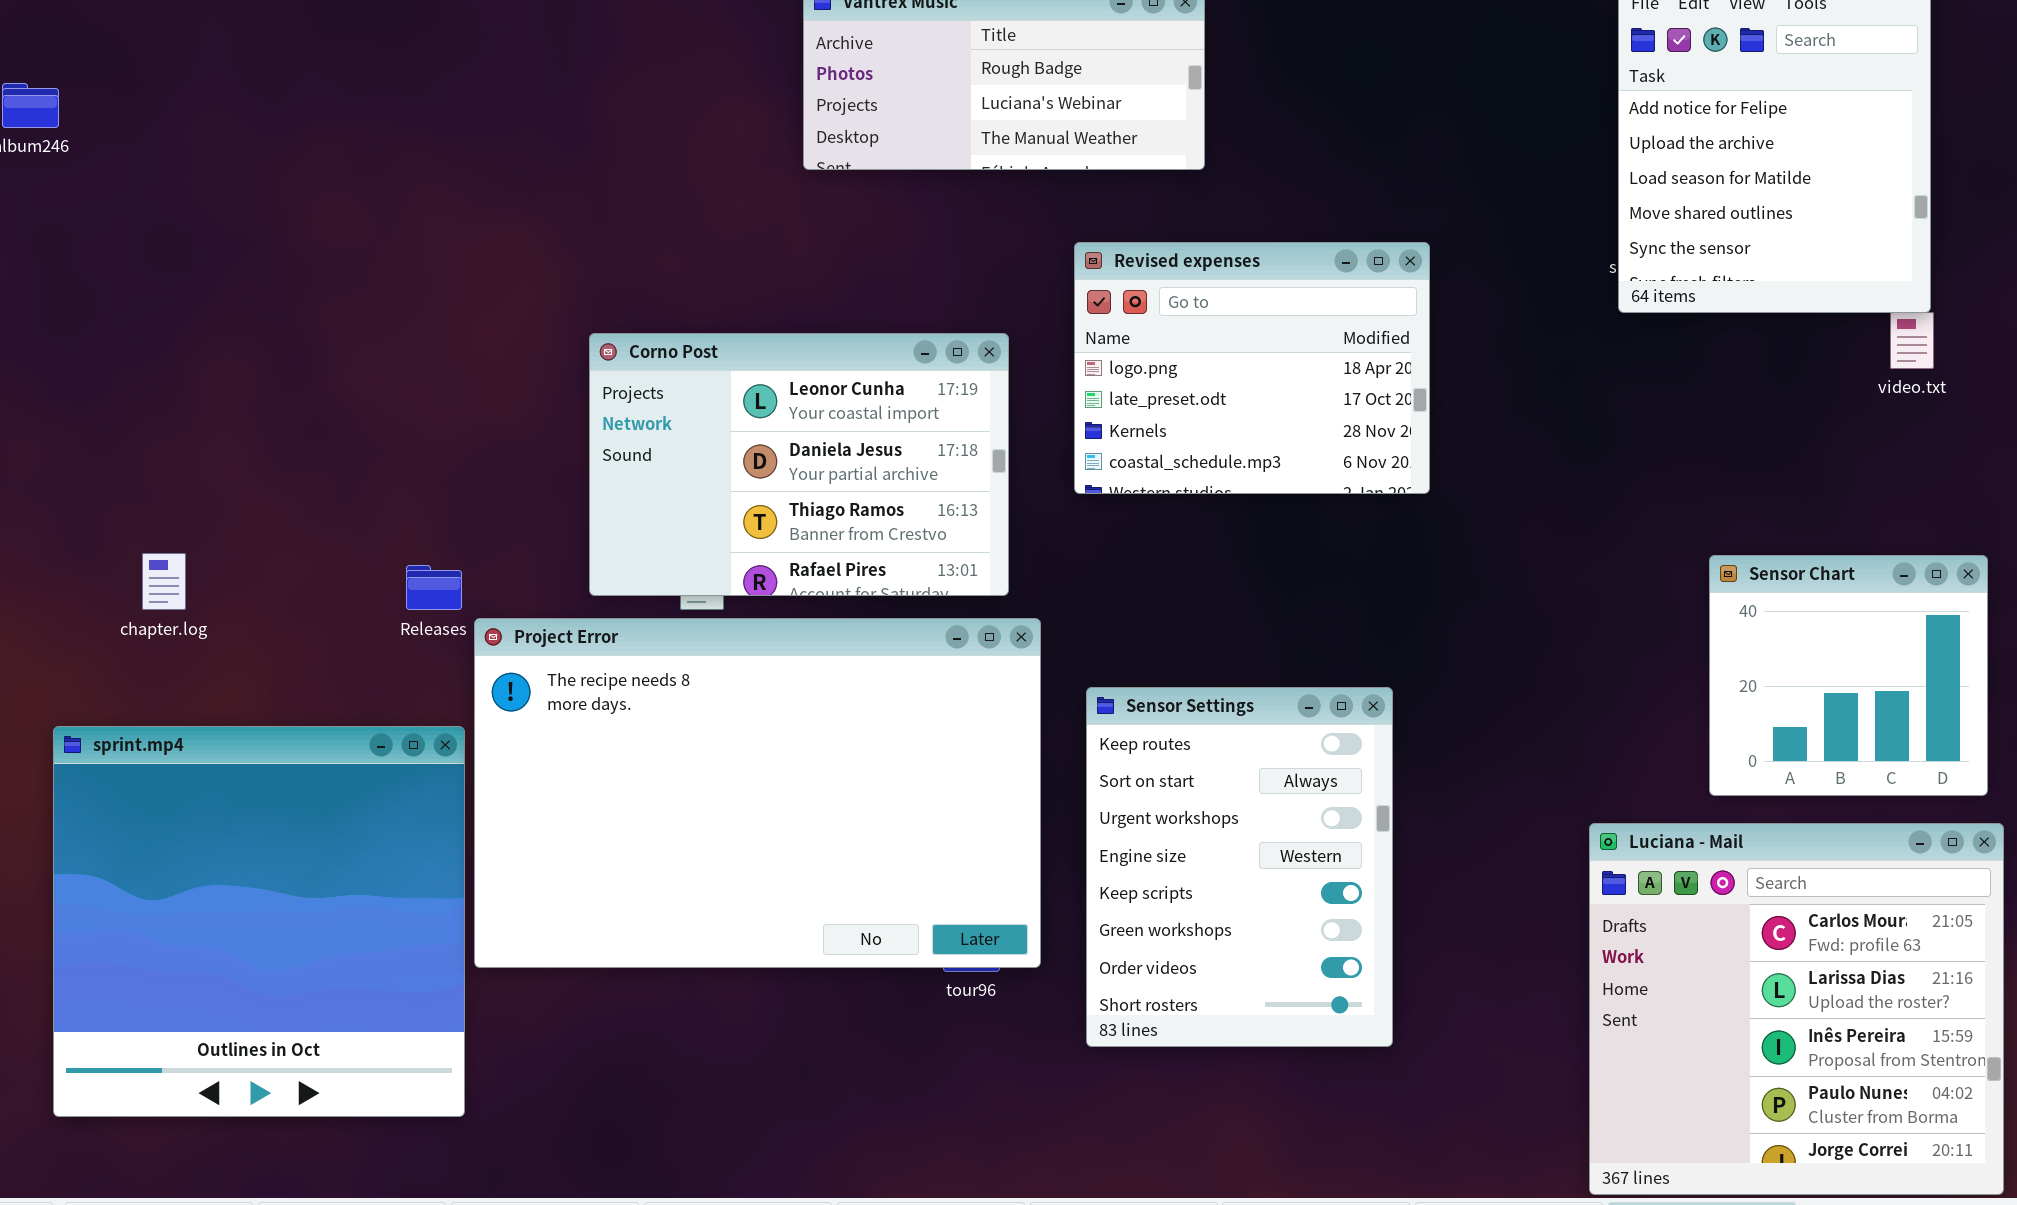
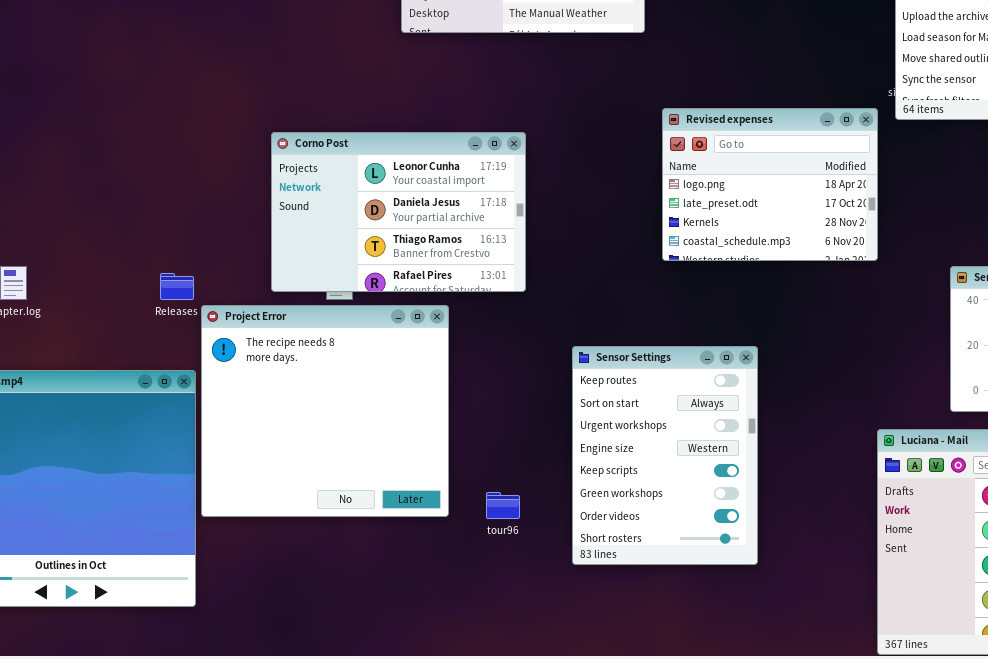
Revised expenses: [1074,242,1430,494] -> [662,108,878,261], moved
Project Error: [474,618,1041,968] -> [201,305,449,517], resized

